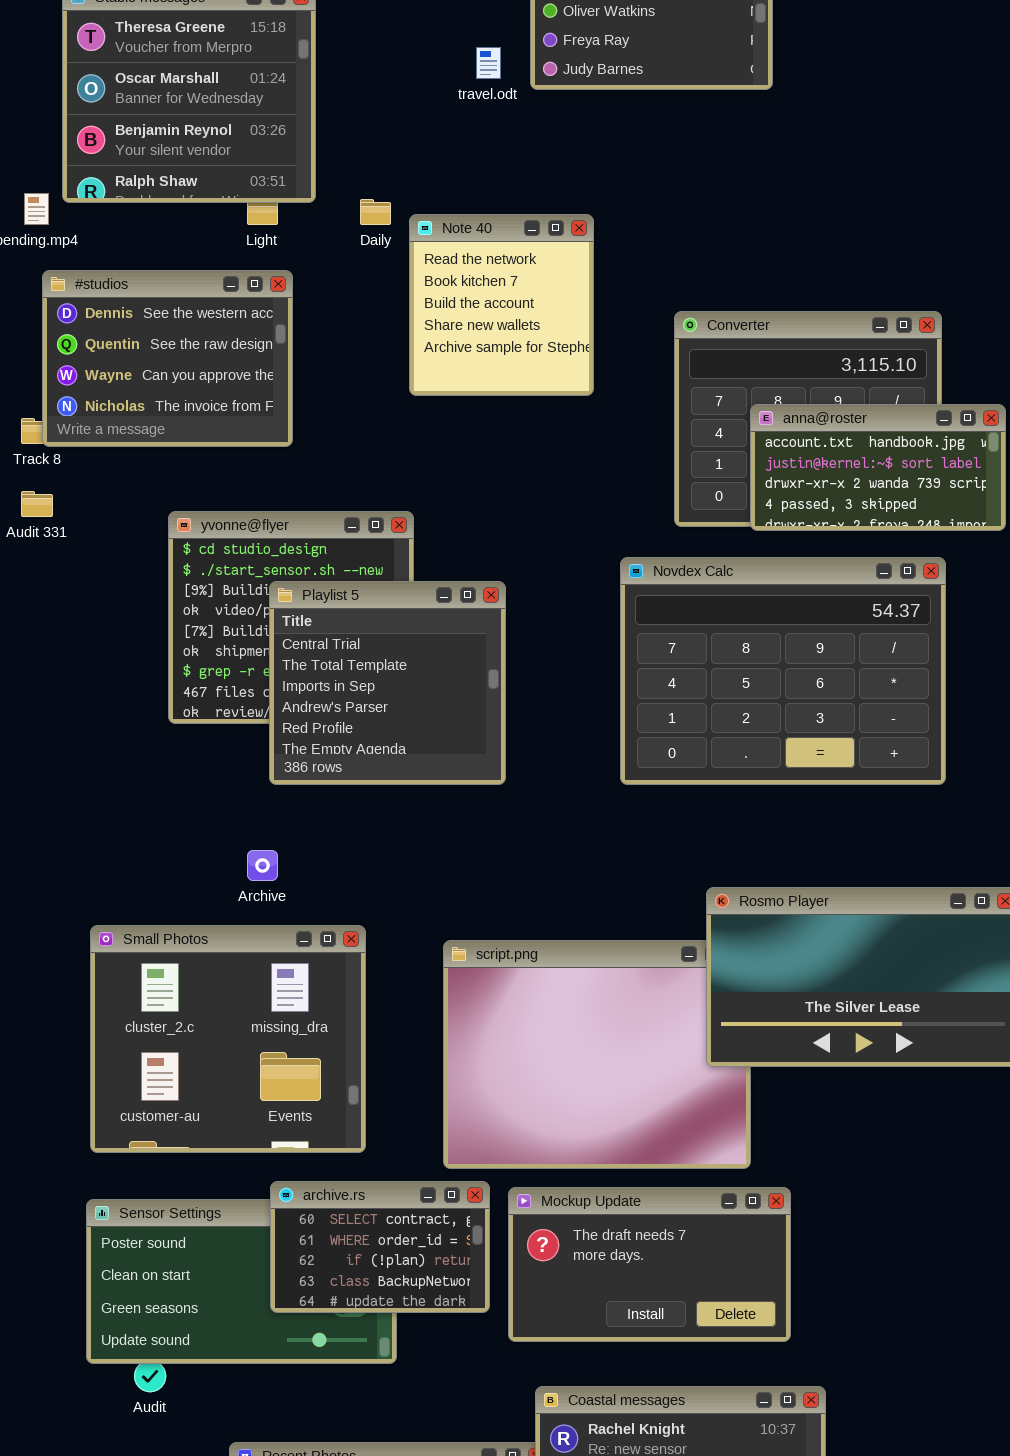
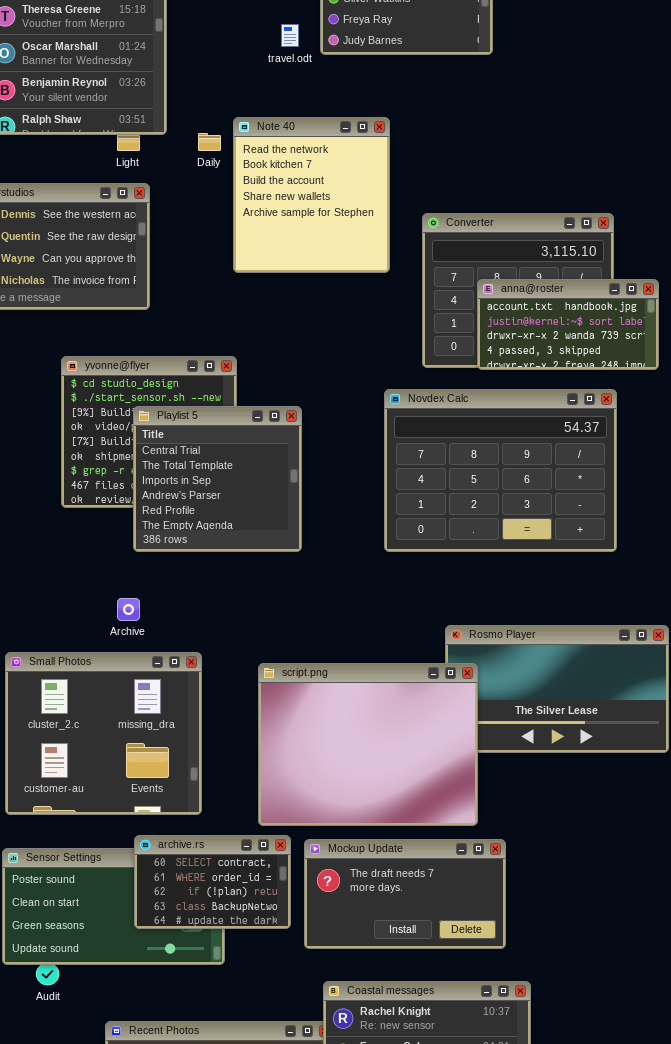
Note 40: [409,214,594,396] -> [233,117,390,273], resized
script.png: [443,940,751,1169] -> [258,663,478,826], raised

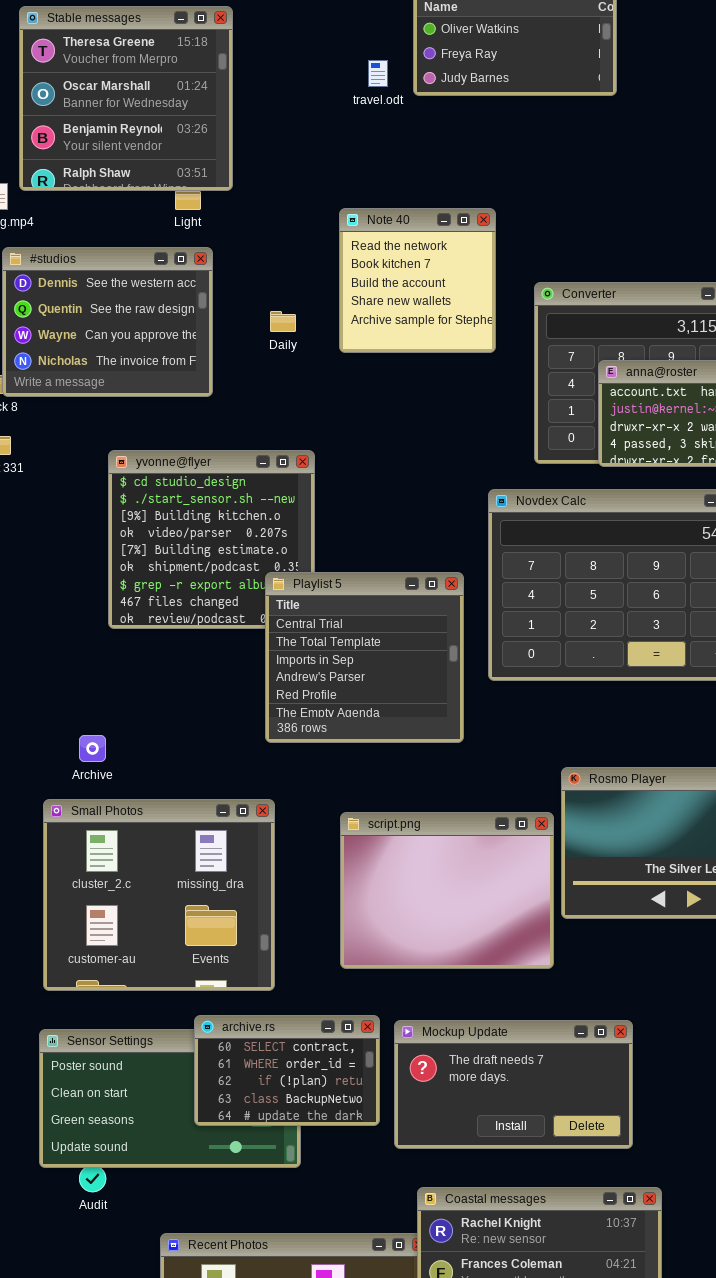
Note 40: [233,117,390,273] -> [339,208,496,353], resized
Daily: [198,133,221,151] -> [270,311,296,332], moved
Playlist 5: [133,406,302,552] -> [265,572,464,743], moved
Archive: [117,598,140,621] -> [79,735,106,762], moved
script.png: [258,663,478,826] -> [340,812,554,969], resized

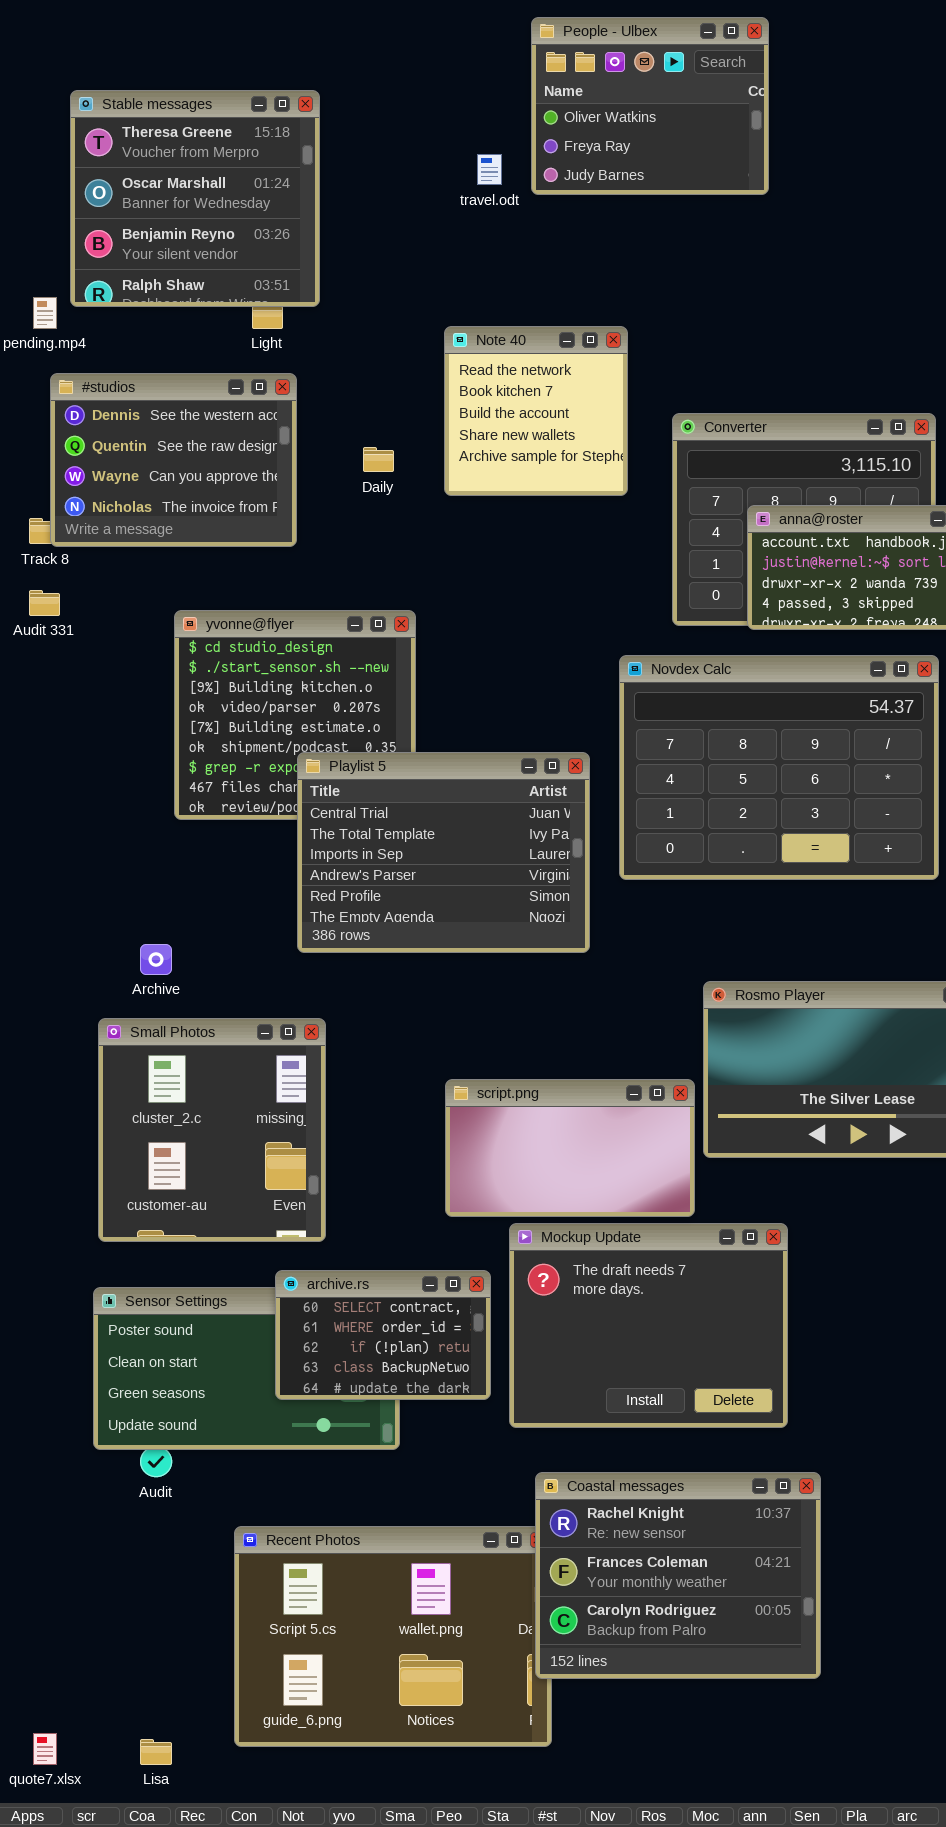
Playlist 5: [265,572,464,743] -> [297,752,590,953], resized
Small Photos: [43,799,275,991] -> [98,1018,326,1242], resized
script.png: [340,812,554,969] -> [445,1079,695,1217], resized
Mockup Update: [394,1020,633,1149] -> [509,1223,788,1428], resized

